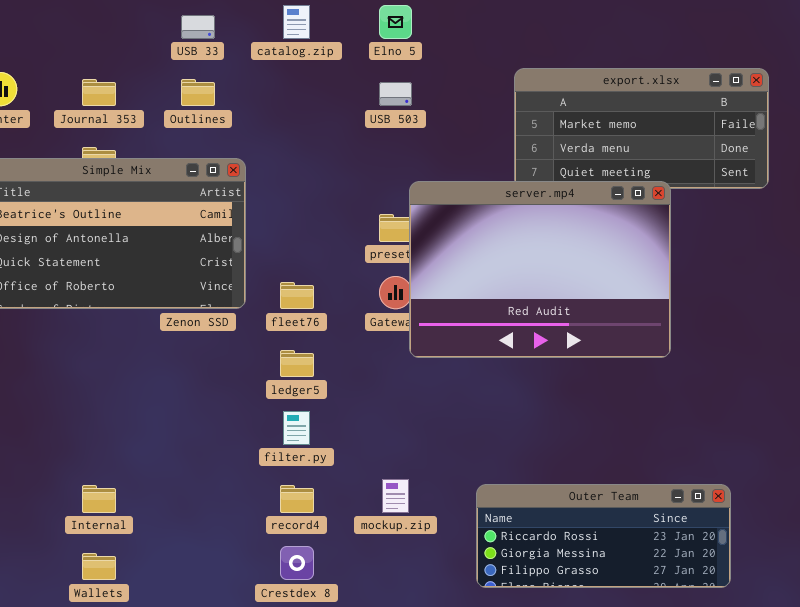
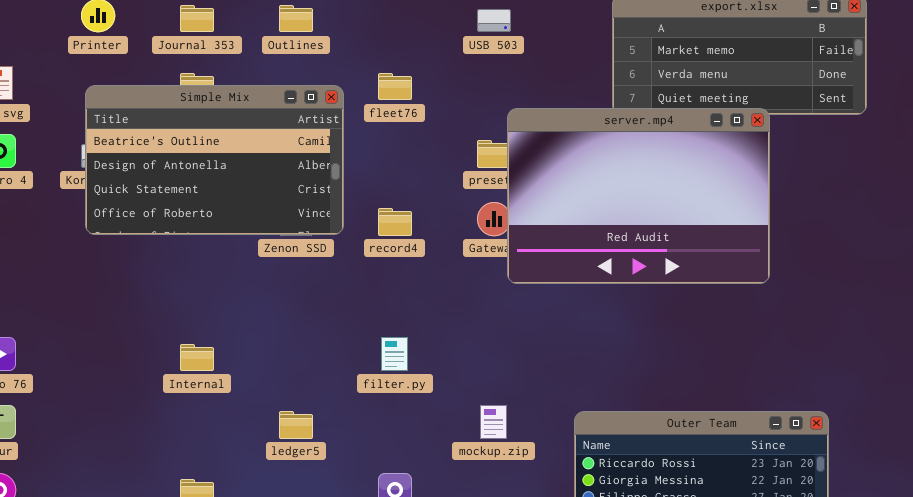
fleet76: [280,282,314,309] -> [378,73,412,100], moved
ledger5: [280,350,314,377] -> [279,411,313,439], moved
Internal: [82,485,116,513] -> [180,344,214,371], moved
record4: [280,485,314,513] -> [378,208,412,236], moved

